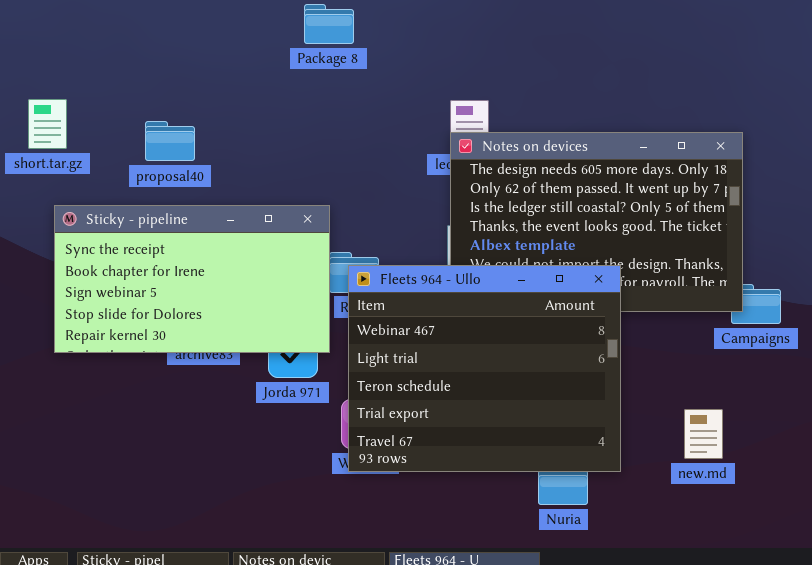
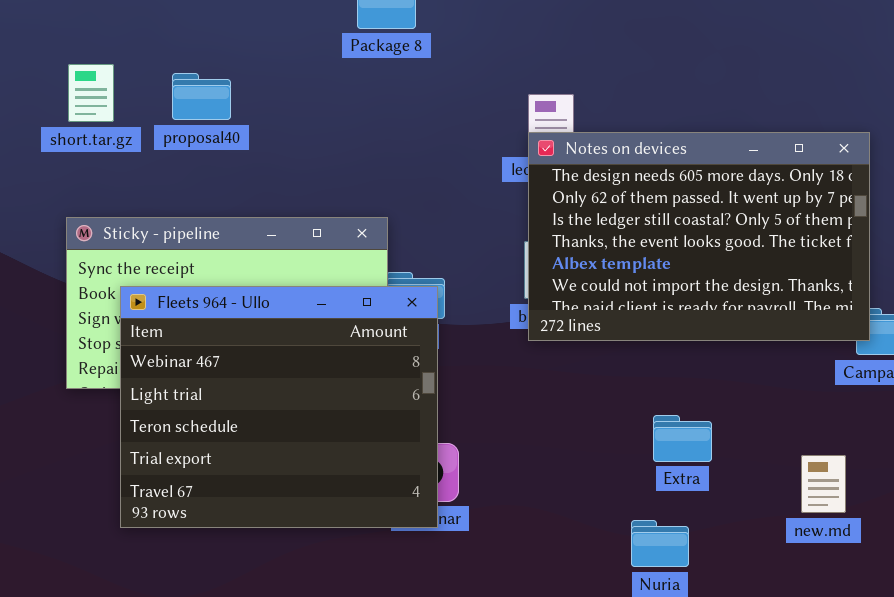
short.tar.gz: [28,99,67,149] -> [68,64,114,122], moved
proposal40: [145,121,195,161] -> [172,73,231,120], moved
Fleets 964 - Ullo: [348,265,621,472] -> [120,286,438,528], moved

